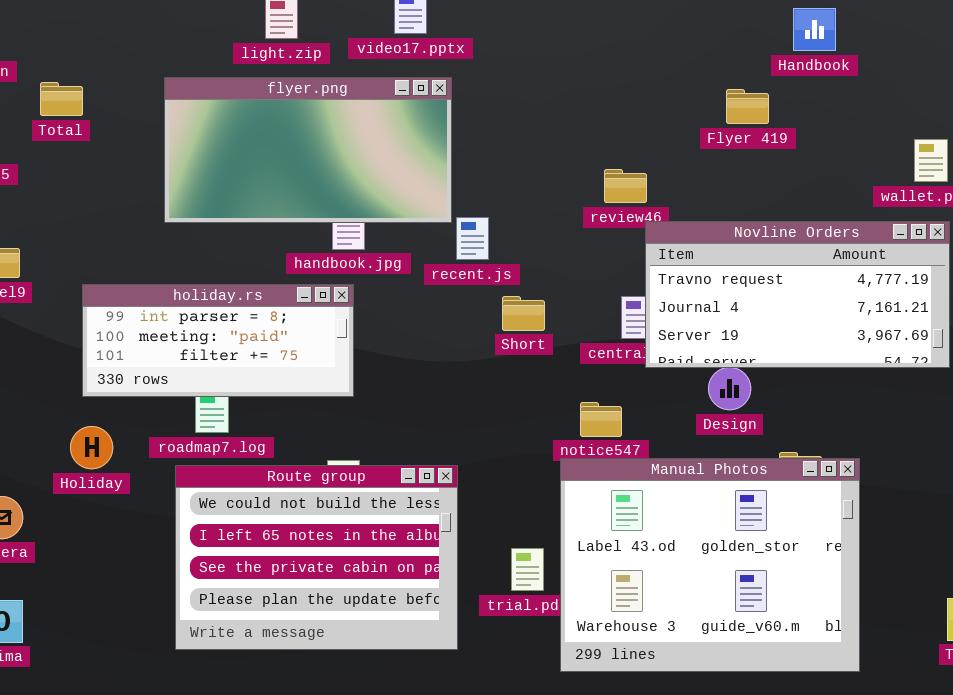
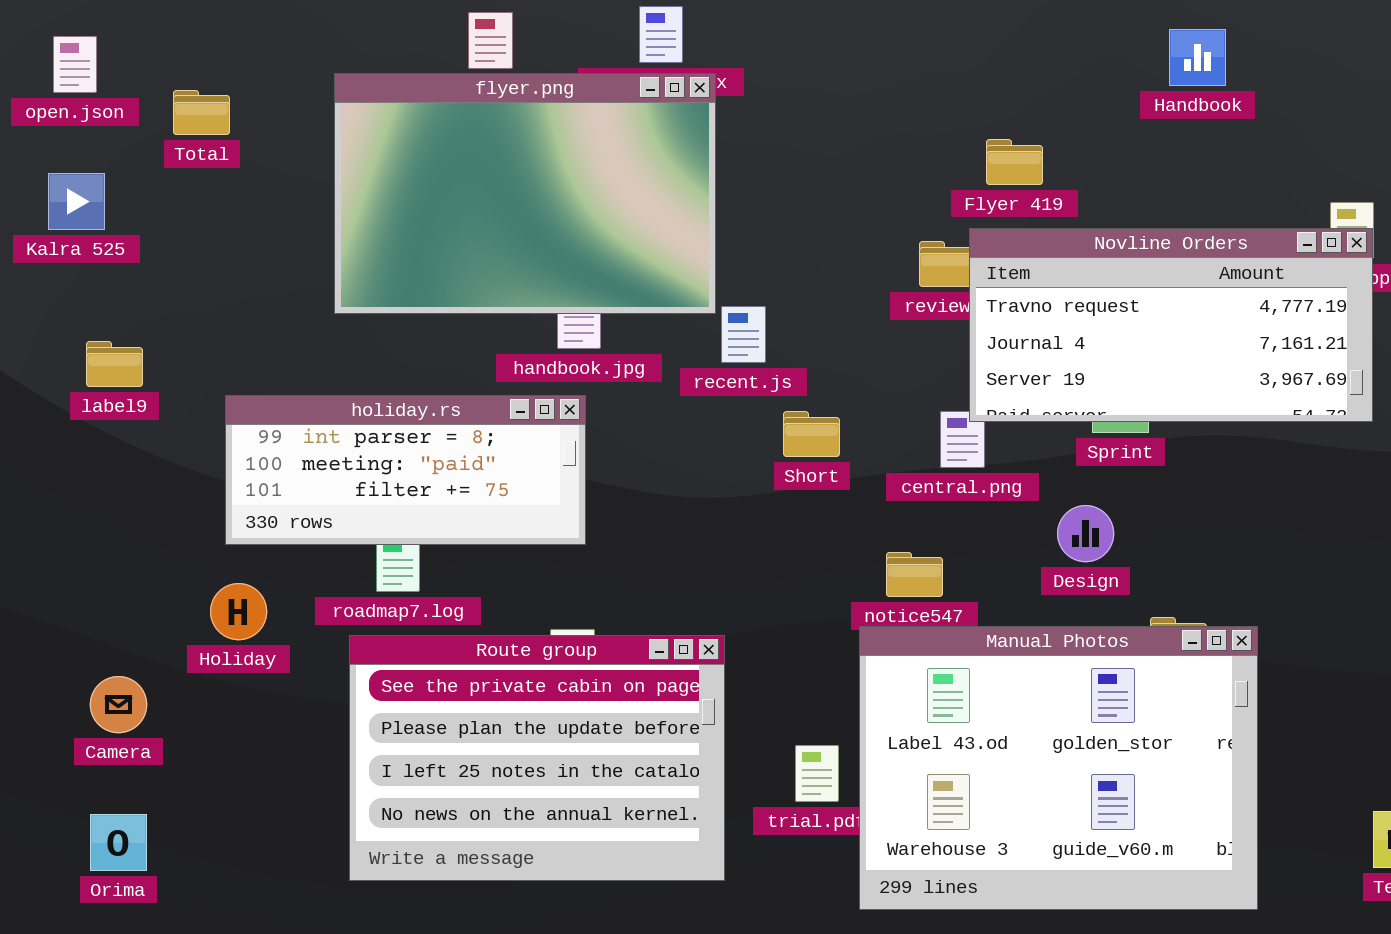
flyer.png: [164,77,452,223] -> [334,73,716,314], resized
Total: [40,82,83,116] -> [173,90,230,135], moved
Flyer 419: [726,89,769,124] -> [986,139,1043,185], moved
Novline Orders: [645,221,950,368] -> [969,228,1373,422], moved
Route group: [175,465,458,650] -> [349,635,725,881], scrolled down 2 rows

